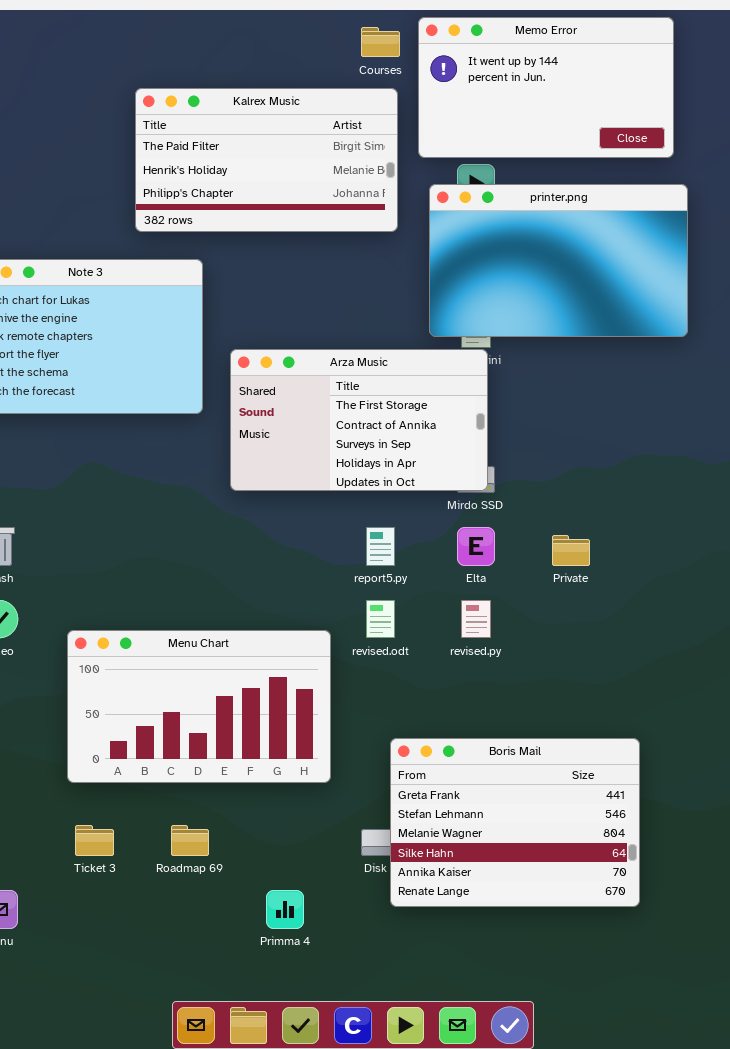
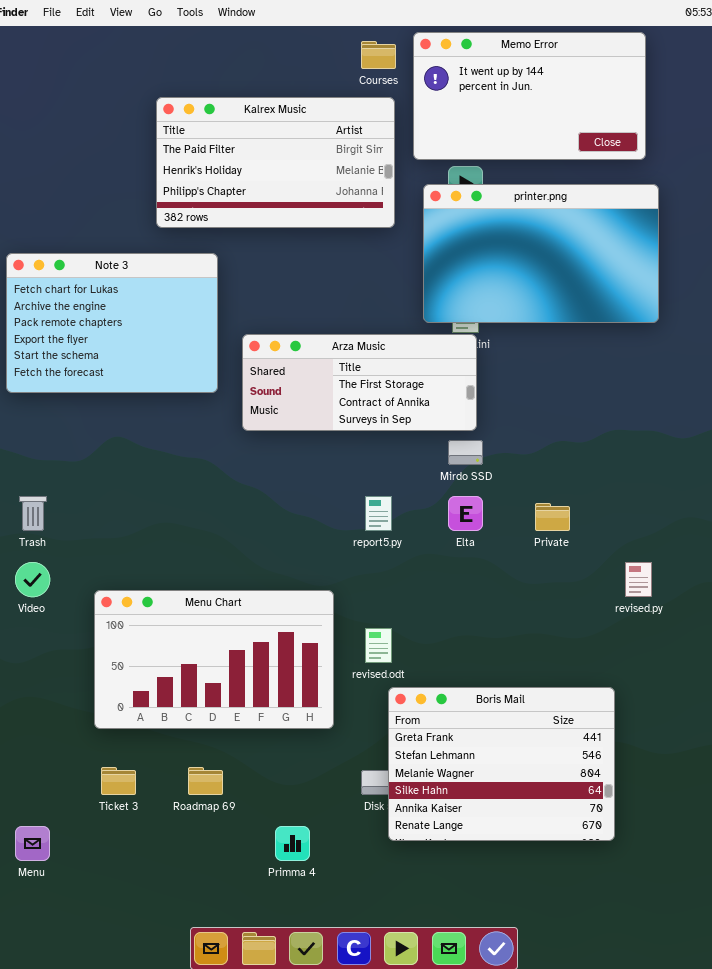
Arza Music: [230,349,488,491] -> [242,334,477,431], resized
revised.odt: [366,600,395,638] -> [365,628,392,663], moved
revised.py: [461,600,491,638] -> [625,562,652,597], moved

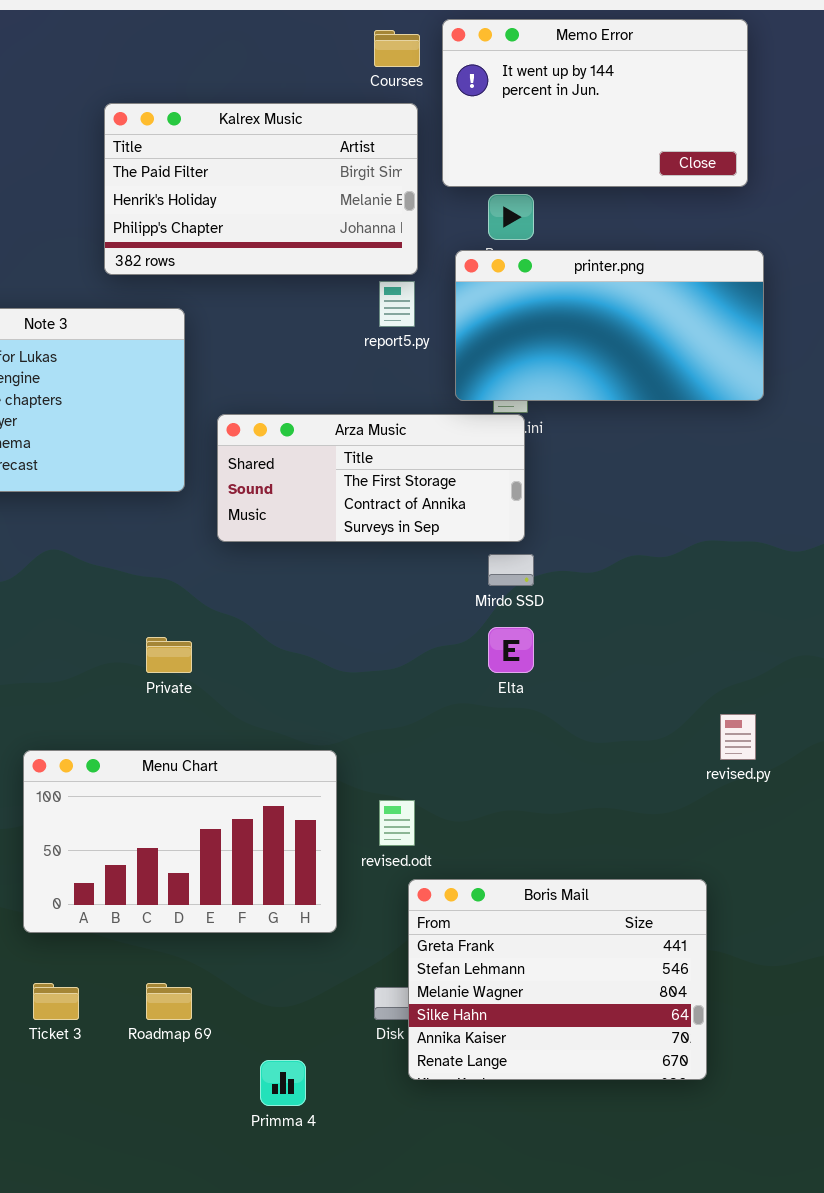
printer.png: [423,184,659,323] -> [455,250,764,401], resized
report5.py: [365,496,392,531] -> [379,281,415,327], moved
Private: [535,503,570,531] -> [146,637,192,673], moved

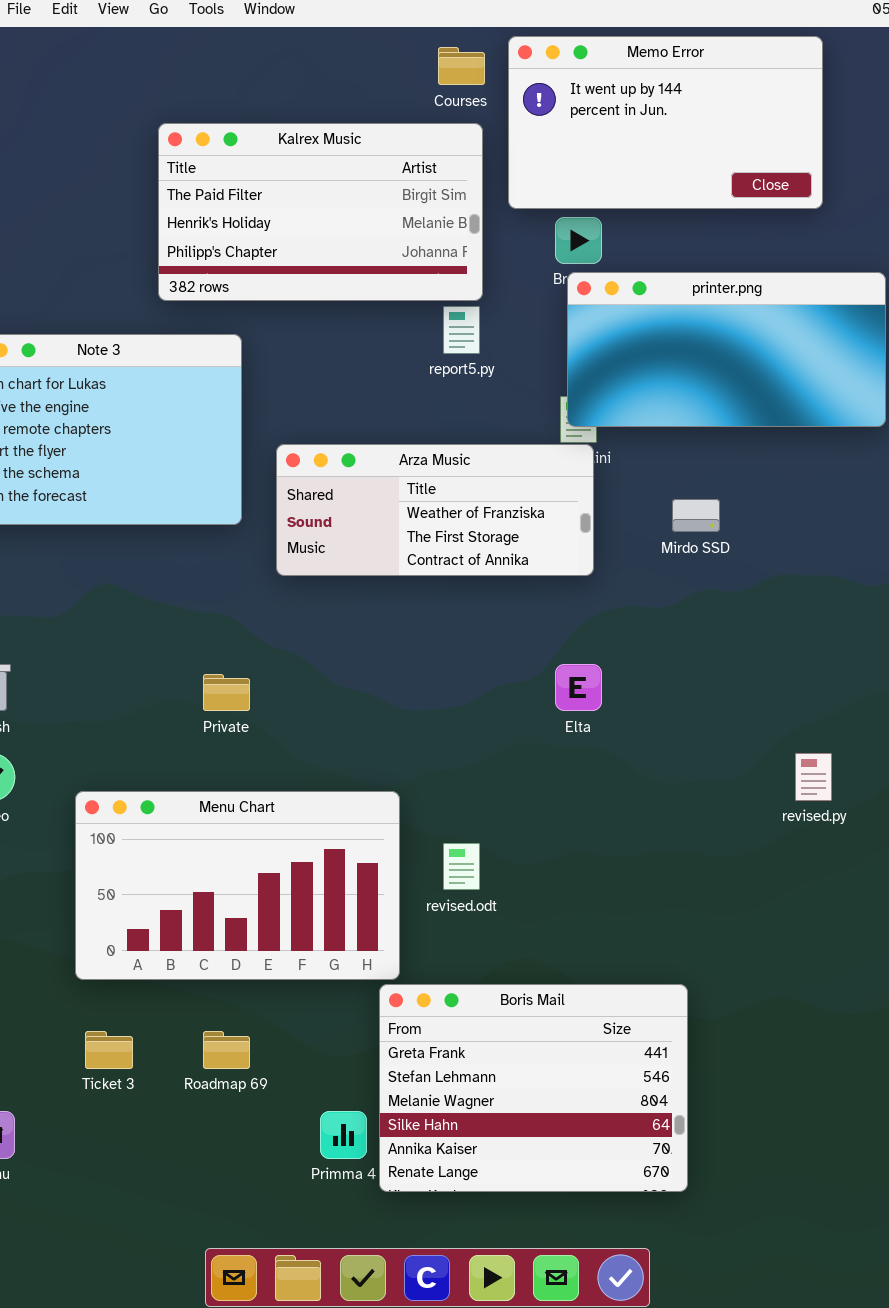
printer.png: [455,250,764,401] -> [567,272,886,427], moved
Arza Music: [217,414,525,542] -> [276,444,594,576], scrolled up 1 row
Mirdo SSD: [488,554,534,586] -> [672,499,720,532], moved
Boris Mail: [408,879,707,1080] -> [379,984,688,1192], moved

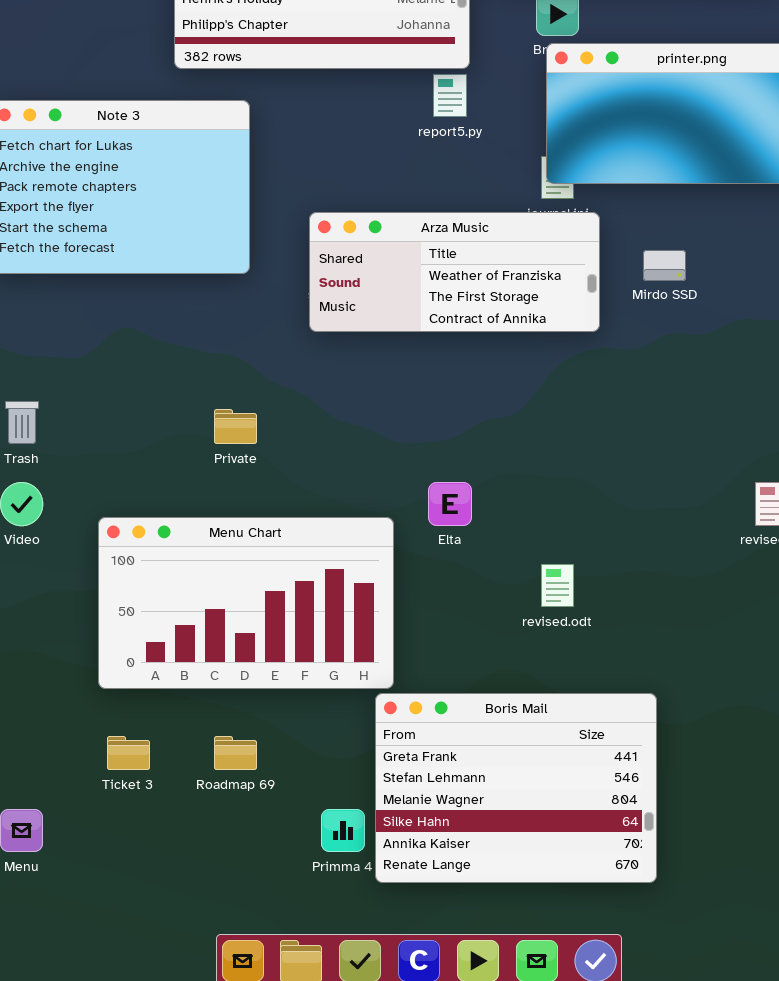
Arza Music: [276,444,594,576] -> [309,212,600,332], moved
Elta: [555,664,602,711] -> [428,482,472,526], moved
revised.odt: [443,843,480,890] -> [541,564,574,607], moved

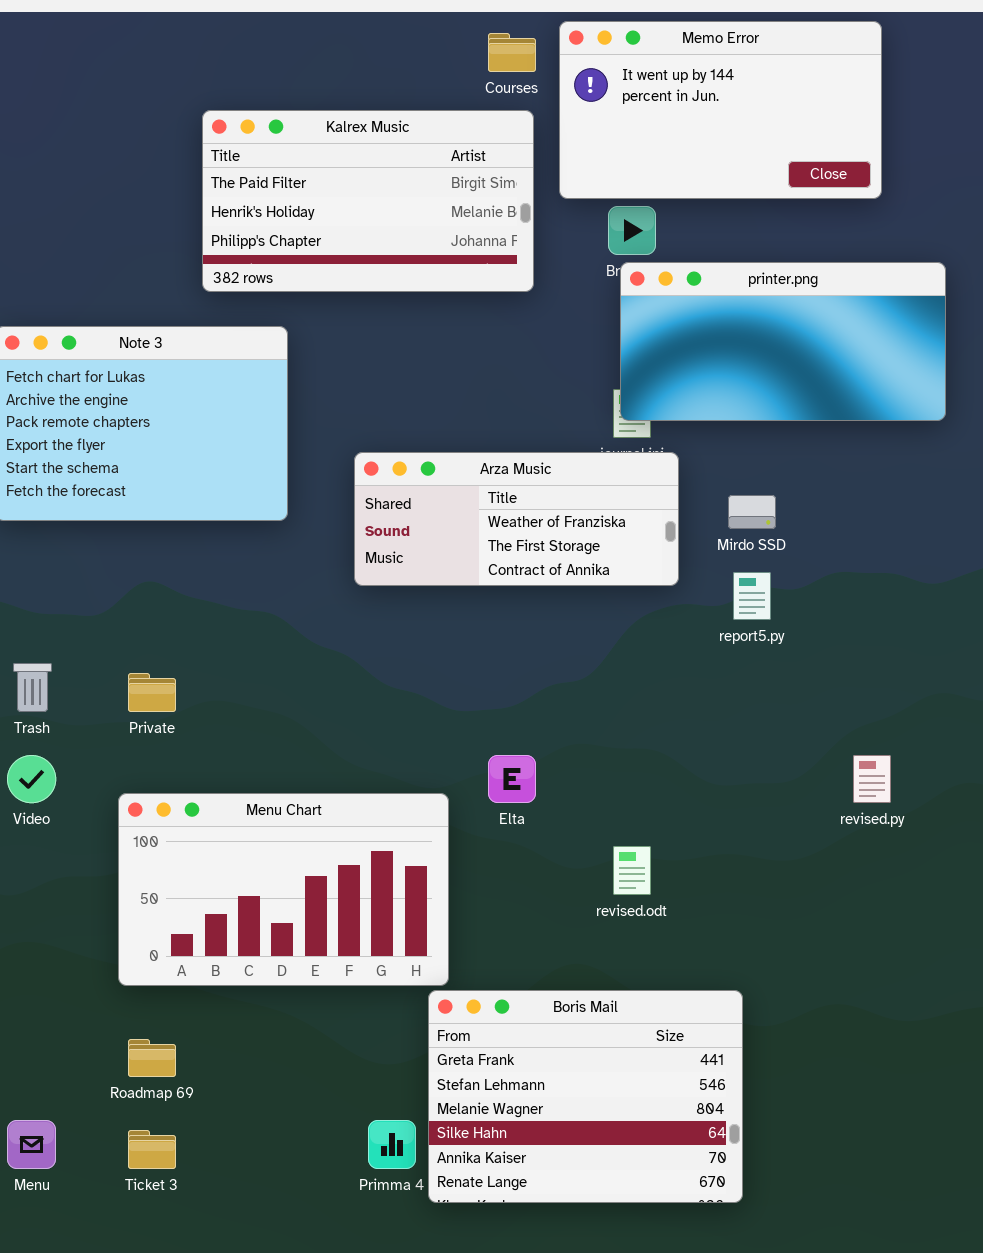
report5.py: [433,74,467,117] -> [733,572,771,620], moved
Private: [214,409,257,444] -> [128,673,176,712], moved
Ticket 3: [107,736,150,770] -> [128,1130,176,1169], moved
Roadmap 69: [214,736,257,770] -> [128,1039,176,1077], moved

